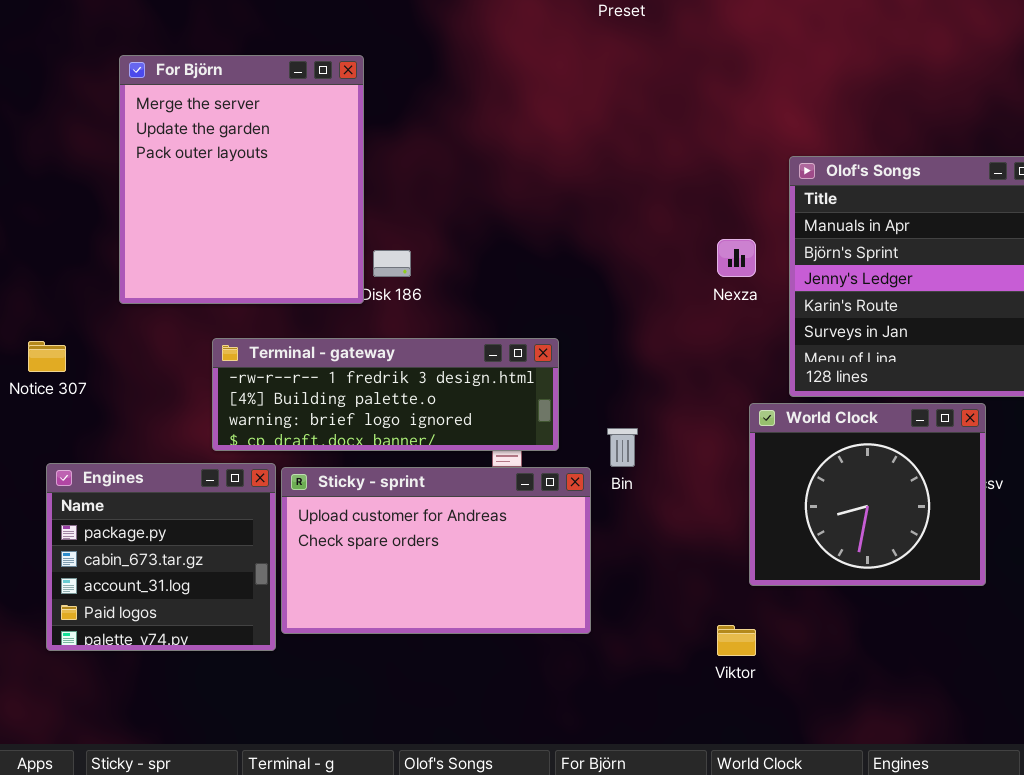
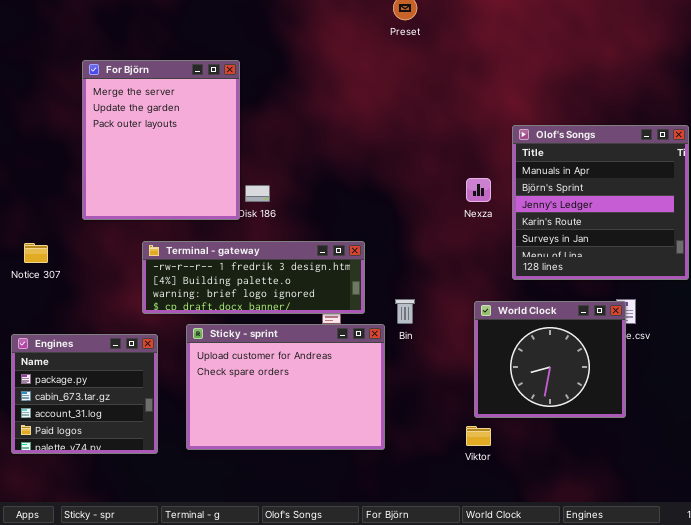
World Clock: [749,403,986,586] -> [474,301,626,418], moved
Engines: [46,463,276,651] -> [11,334,158,454], moved
Sticky - sprint: [281,467,591,634] -> [186,324,385,450], resized

